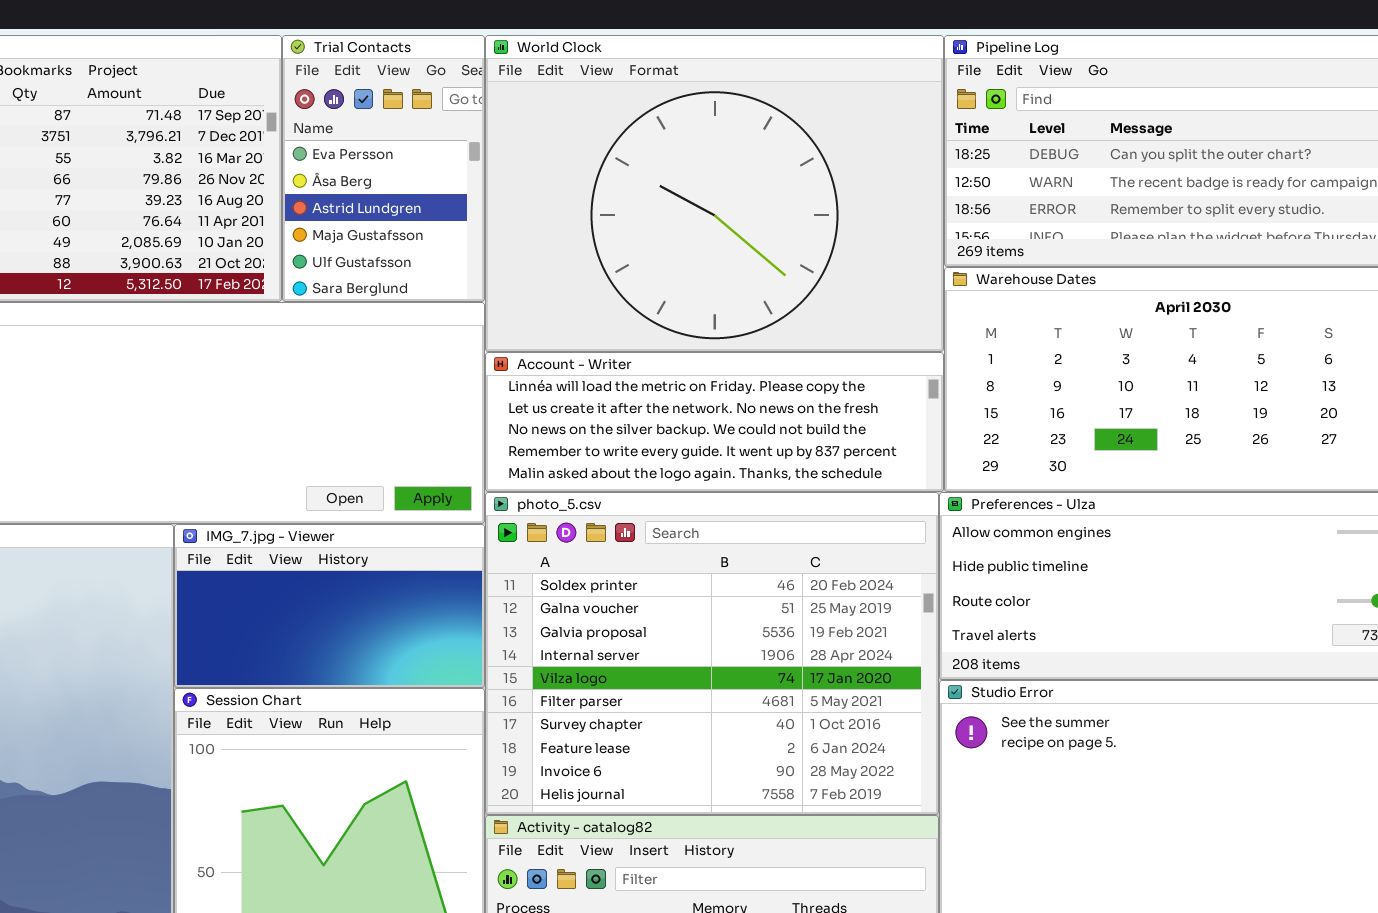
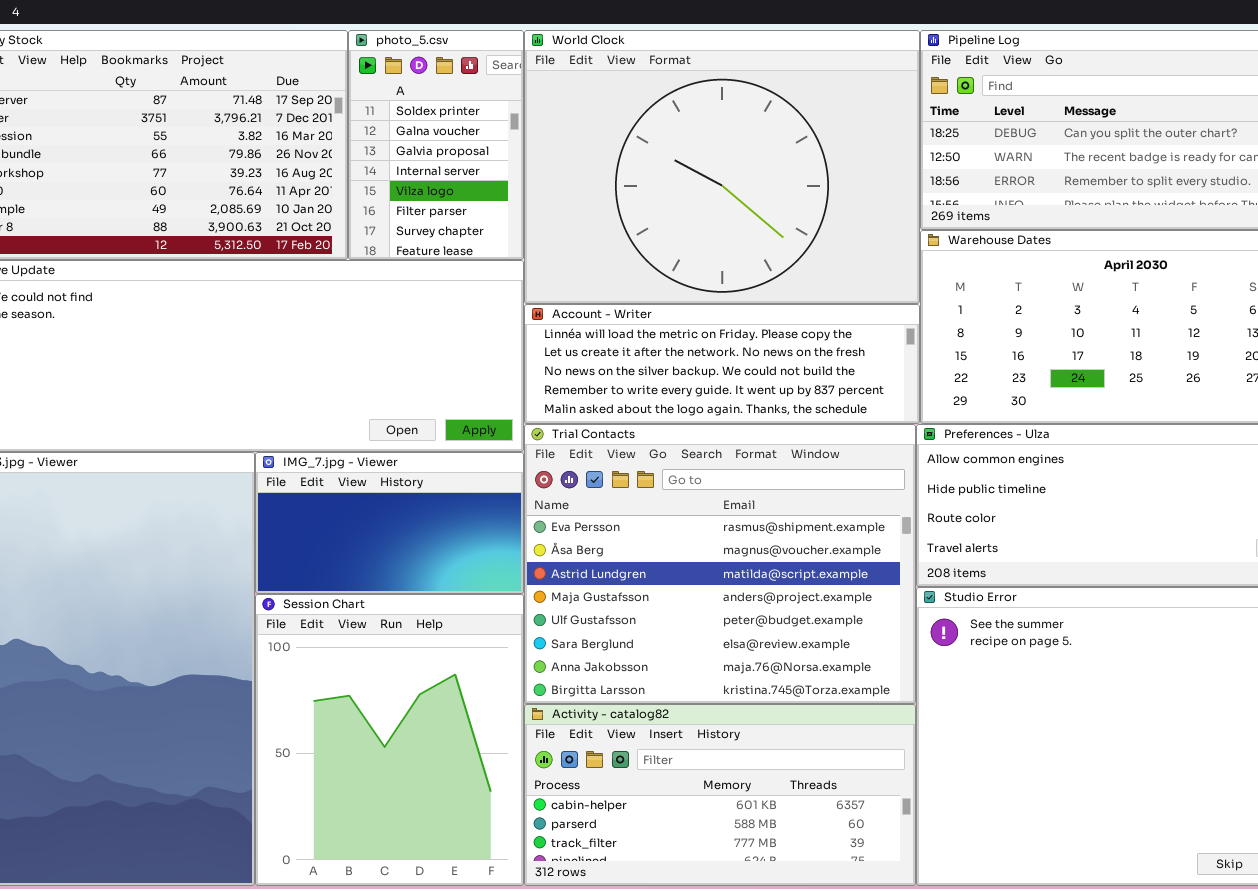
Trial Contacts: [282,35,485,302] -> [524,424,916,704], moved, resized
photo_5.csv: [485,492,939,815] -> [348,30,524,260], moved, resized

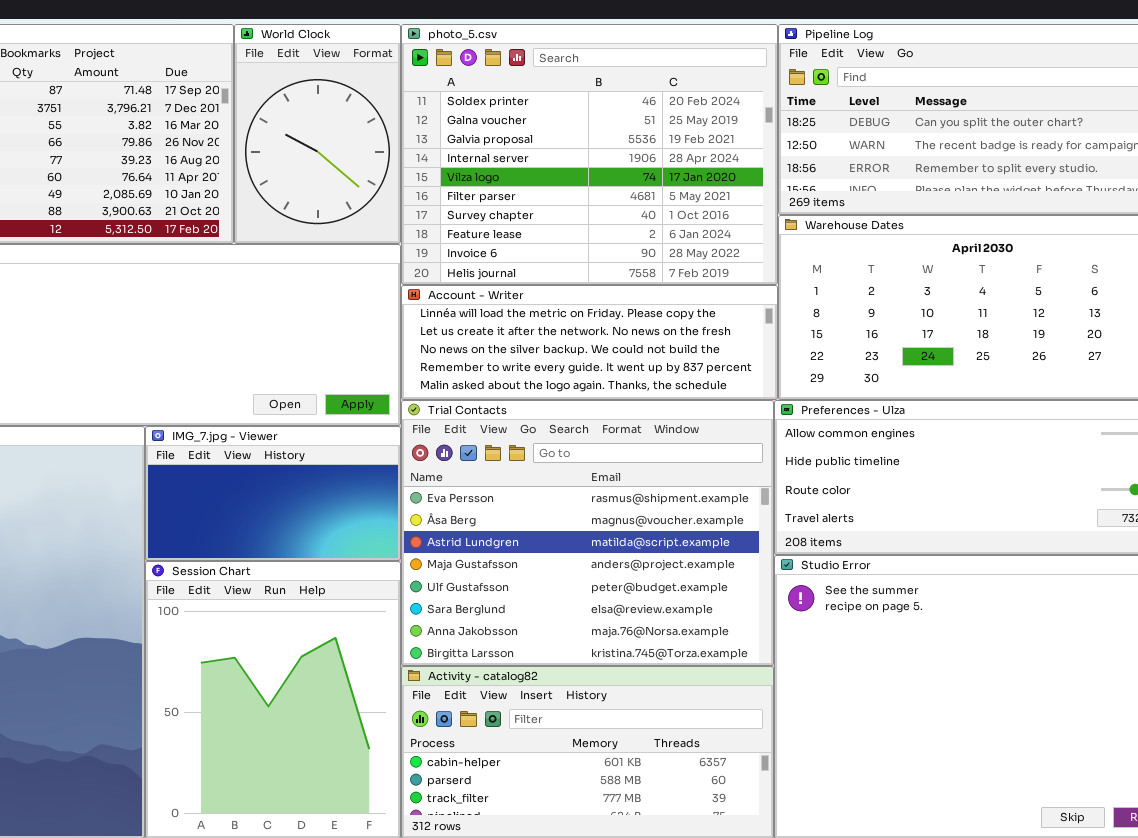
photo_5.csv: [348,30,524,260] -> [401,24,778,285], moved, resized
World Clock: [524,30,920,304] -> [234,24,401,244], moved, resized

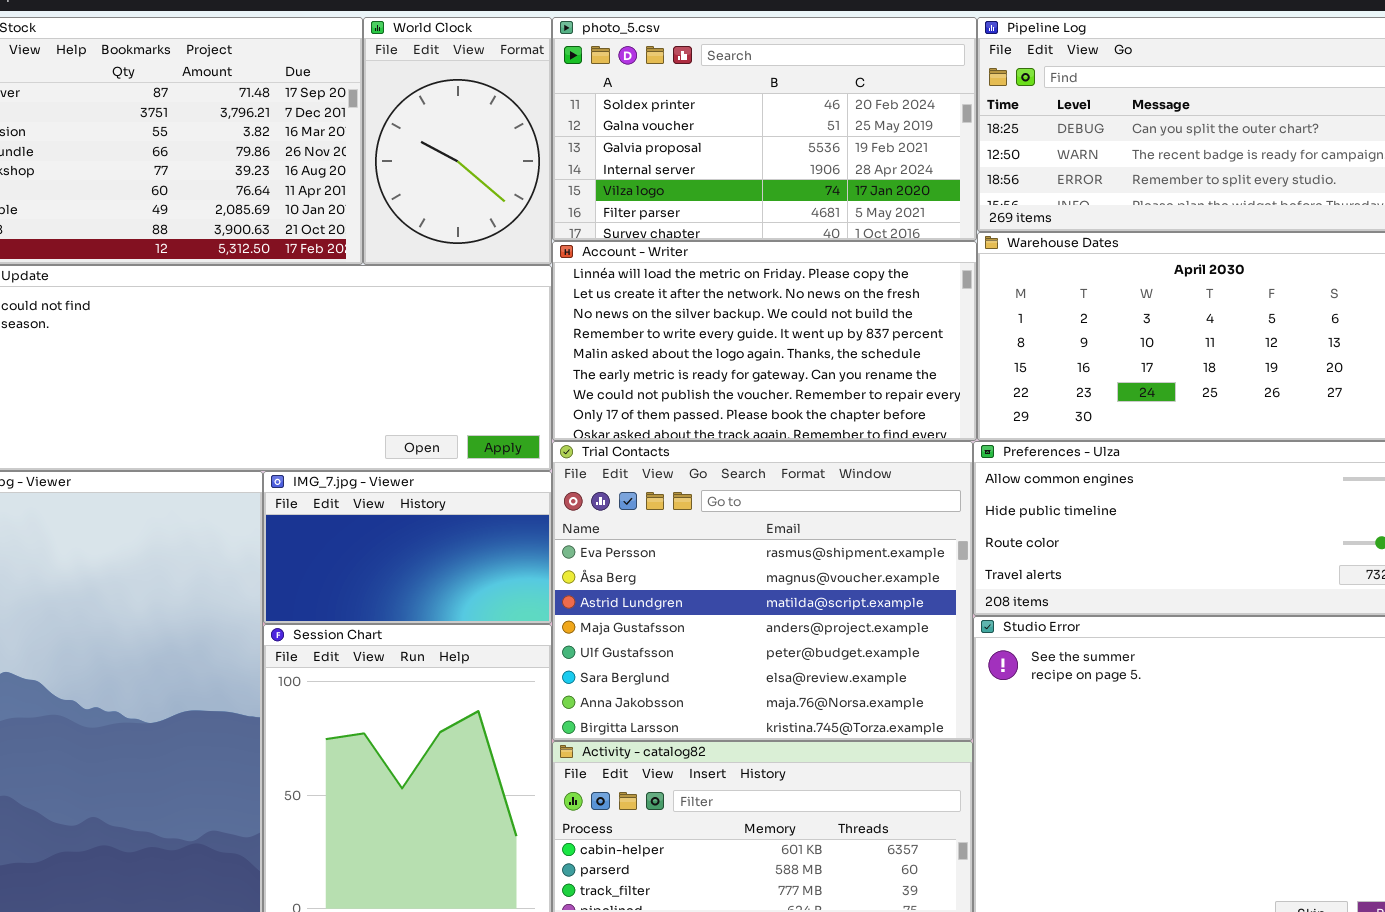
photo_5.csv: [401,24,778,285] -> [552,17,977,241], resized
Account - Writer: [401,285,778,400] -> [552,241,977,441], resized

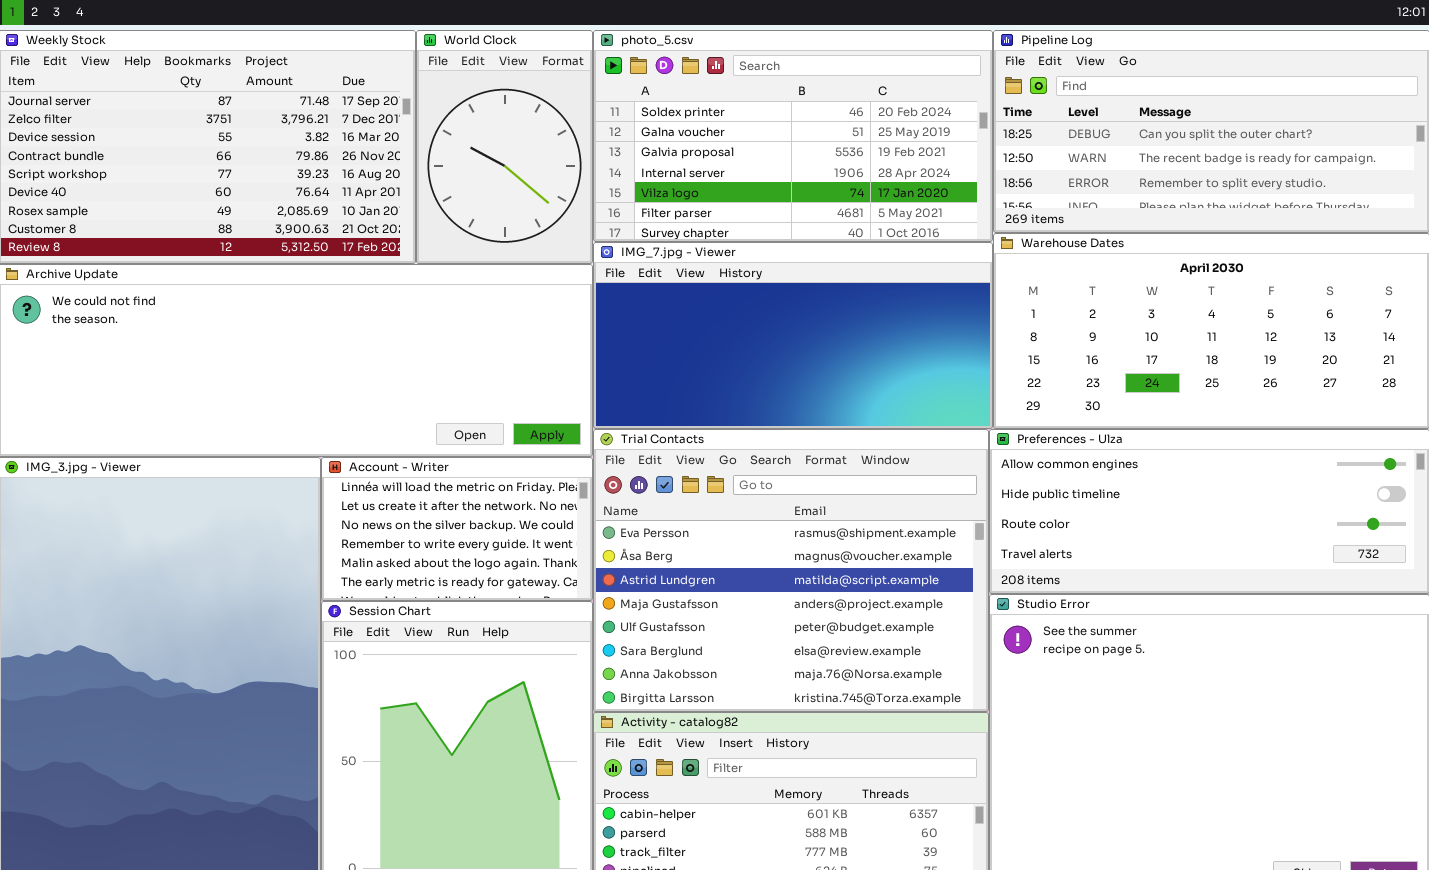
Account - Writer: [552,241,977,441] -> [321,457,593,601], moved, resized
IMG_7.jpg - Viewer: [263,471,552,624] -> [593,242,993,429], moved, resized

